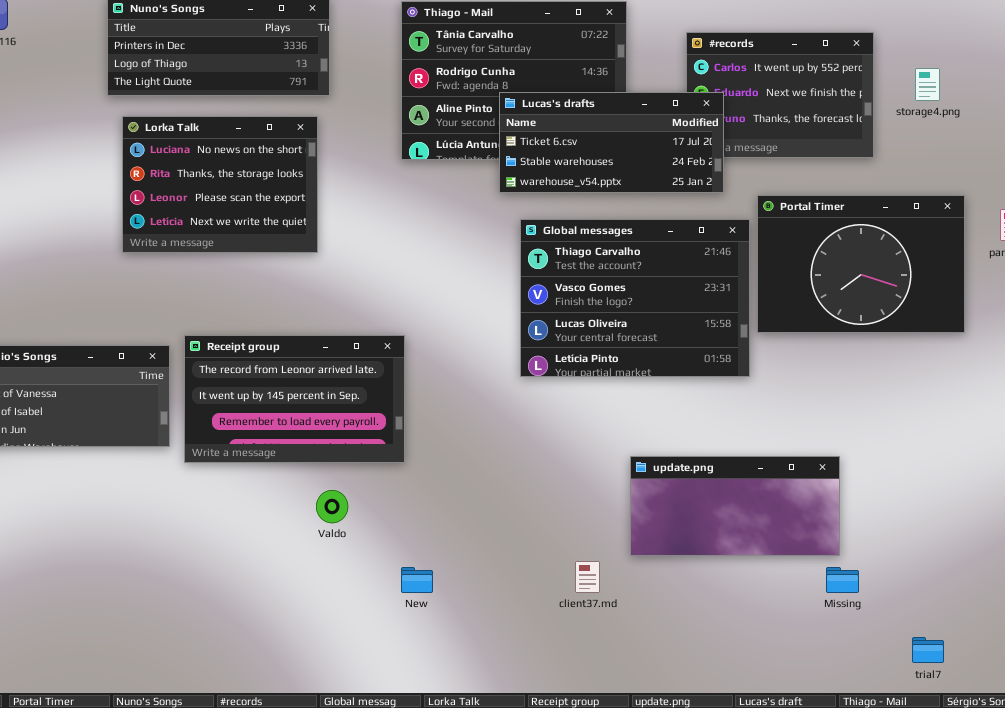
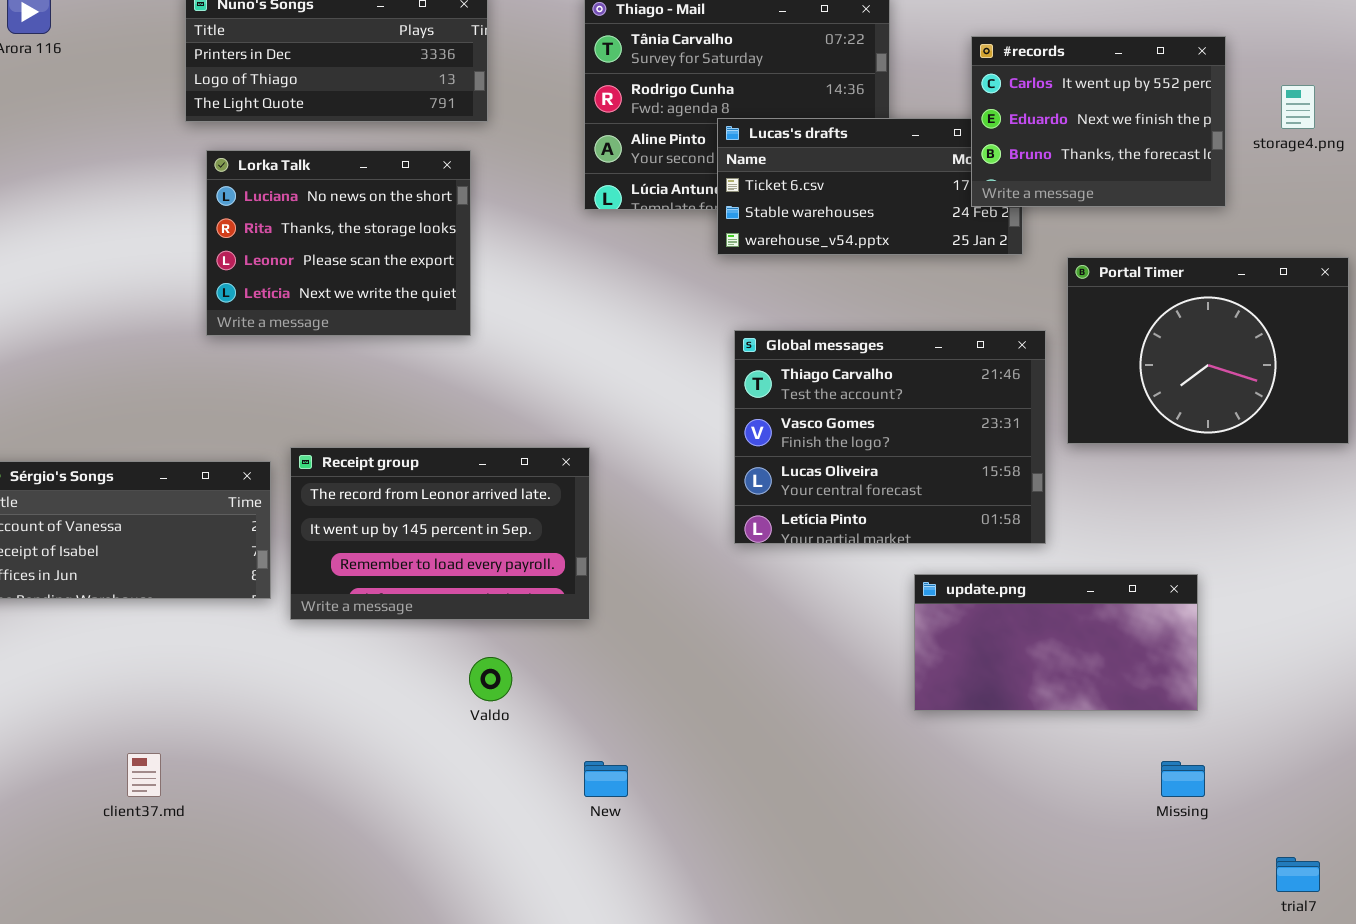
#records: [686,32,874,158] -> [971,36,1226,207], raised
Global messages: [520,219,750,377] -> [734,330,1046,544], moved
update.png: [630,456,840,556] -> [914,574,1198,711], moved
client37.md: [575,561,600,593] -> [127,753,161,797], moved

